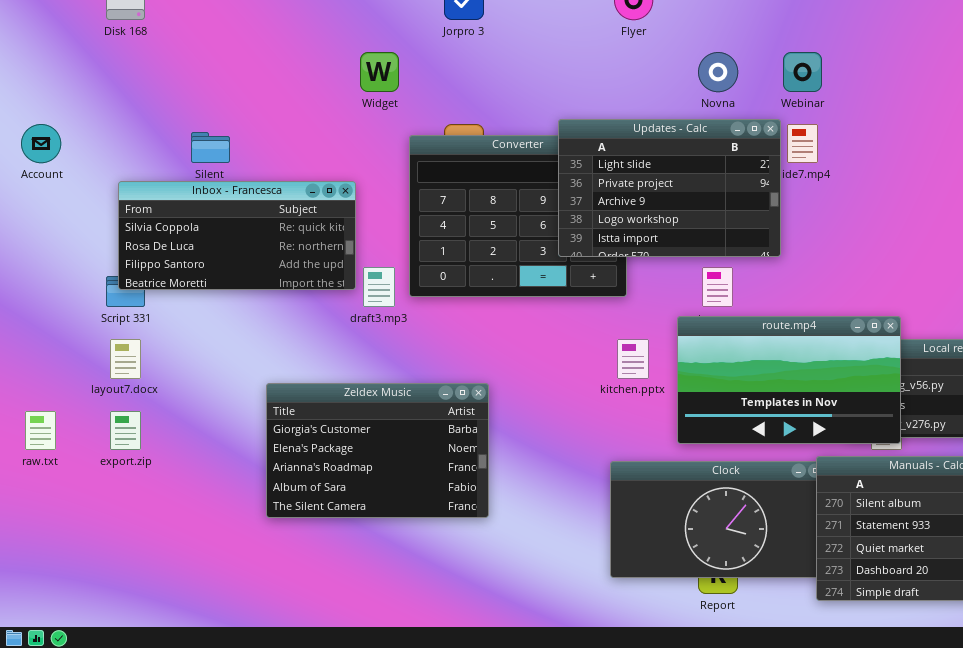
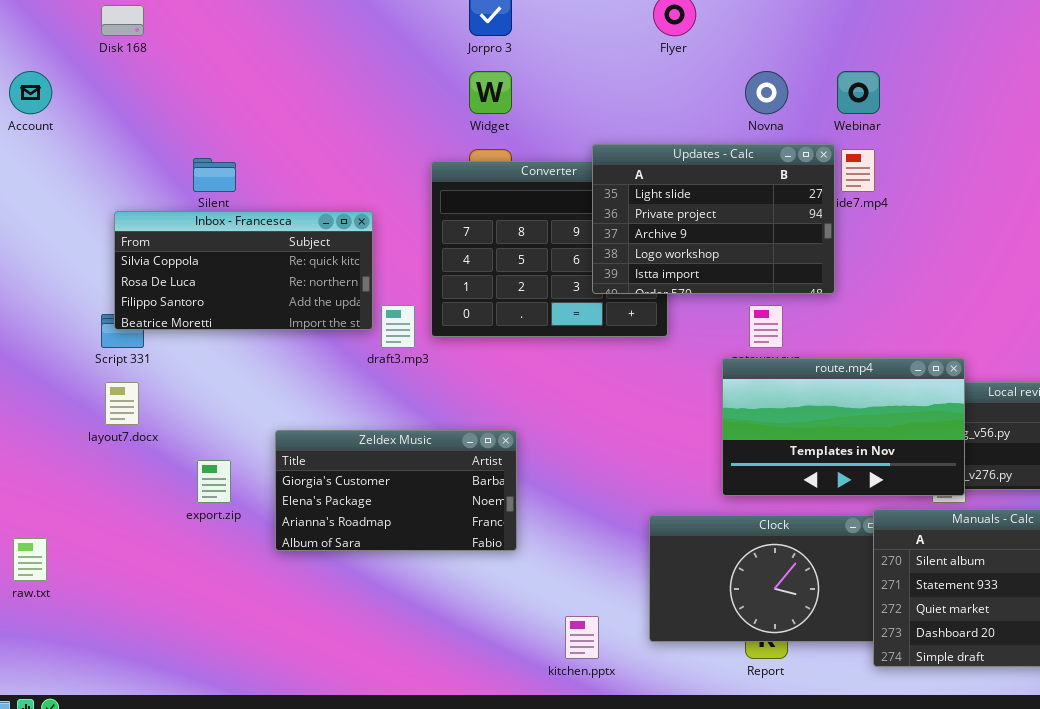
Widget: [360,52,399,92] -> [469,71,512,114], moved
Account: [21,124,61,163] -> [9,71,52,114], moved
kitchen.pptx: [617,339,649,379] -> [565,616,599,659], moved
Zeldex Music: [266,383,489,518] -> [275,430,517,551], resized
raw.txt: [25,411,56,450] -> [13,538,47,581], moved
export.zip: [110,411,141,450] -> [197,460,231,503], moved

